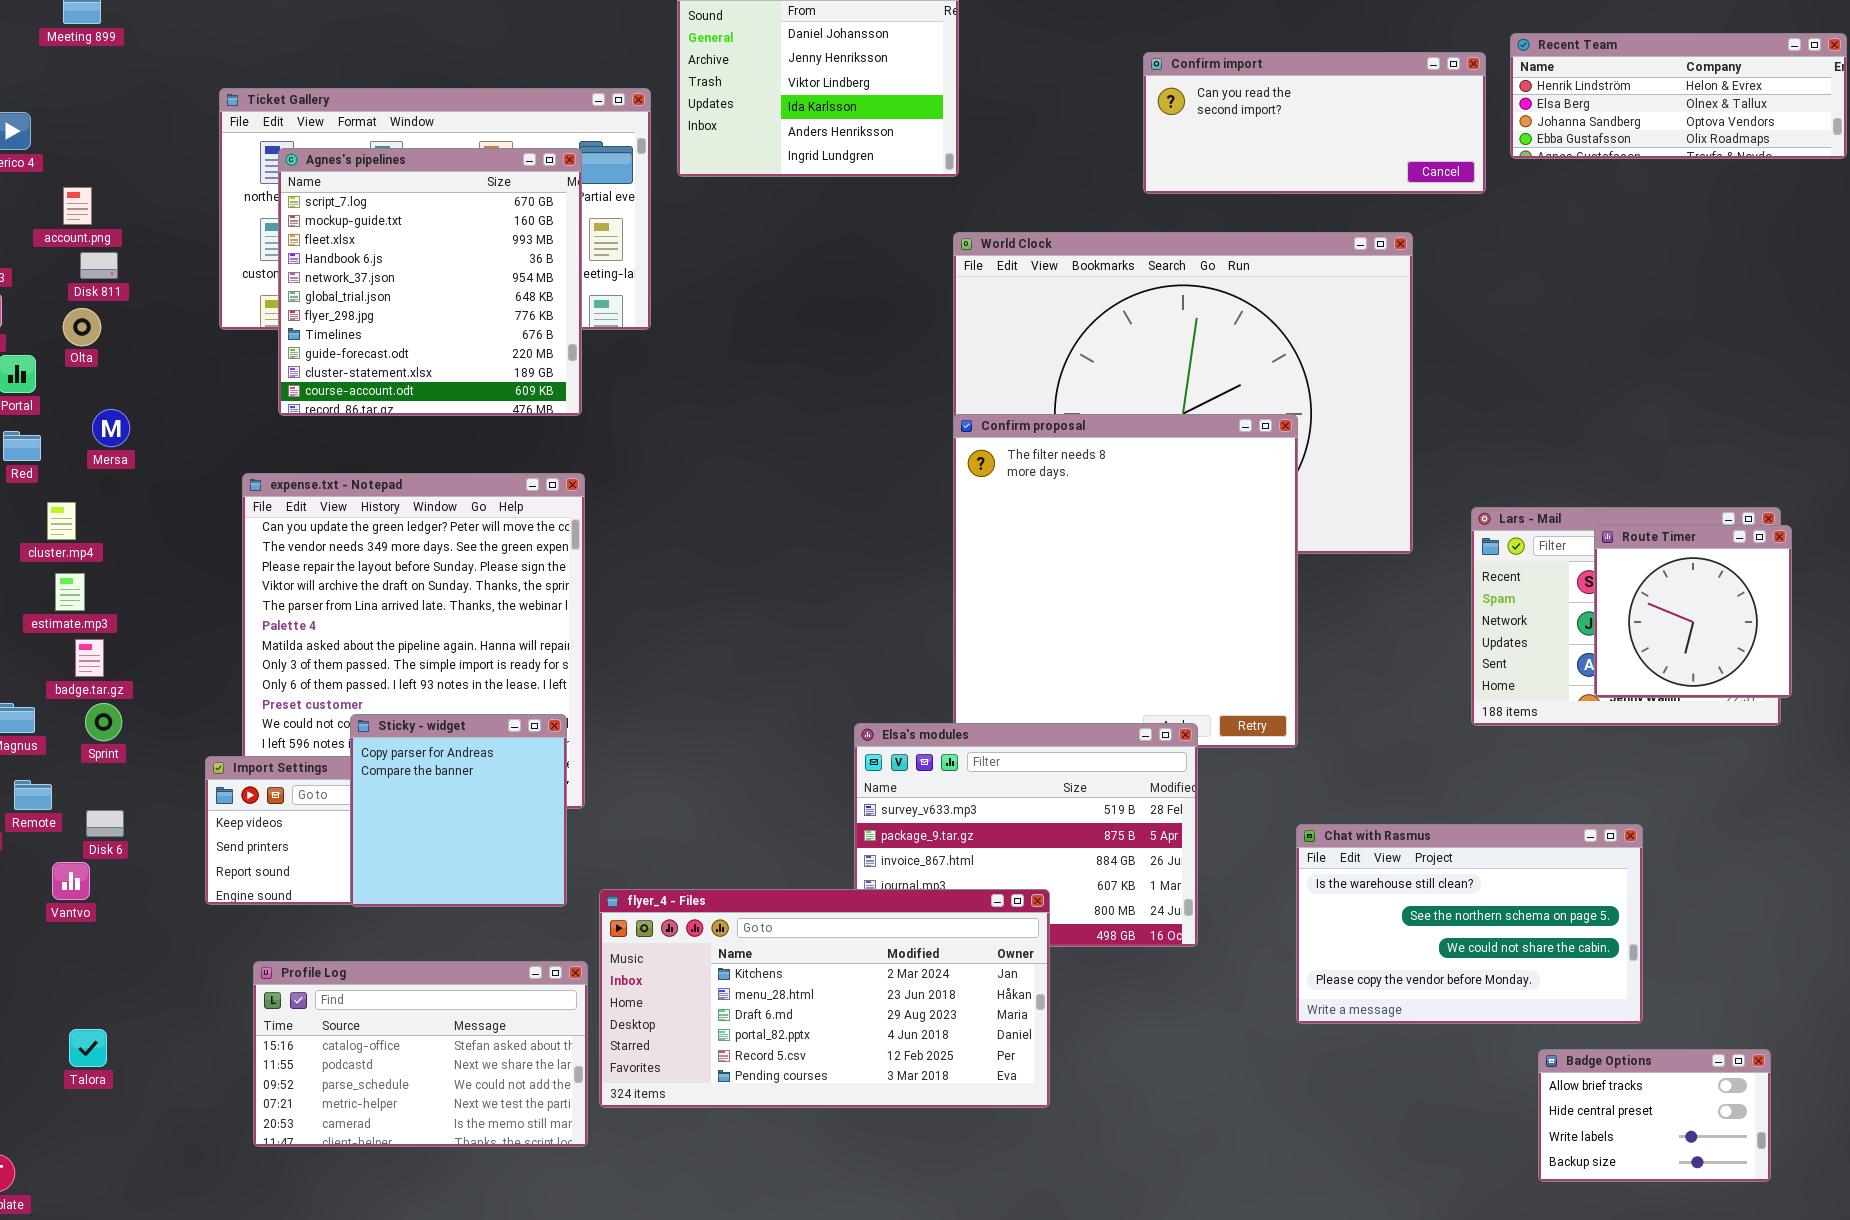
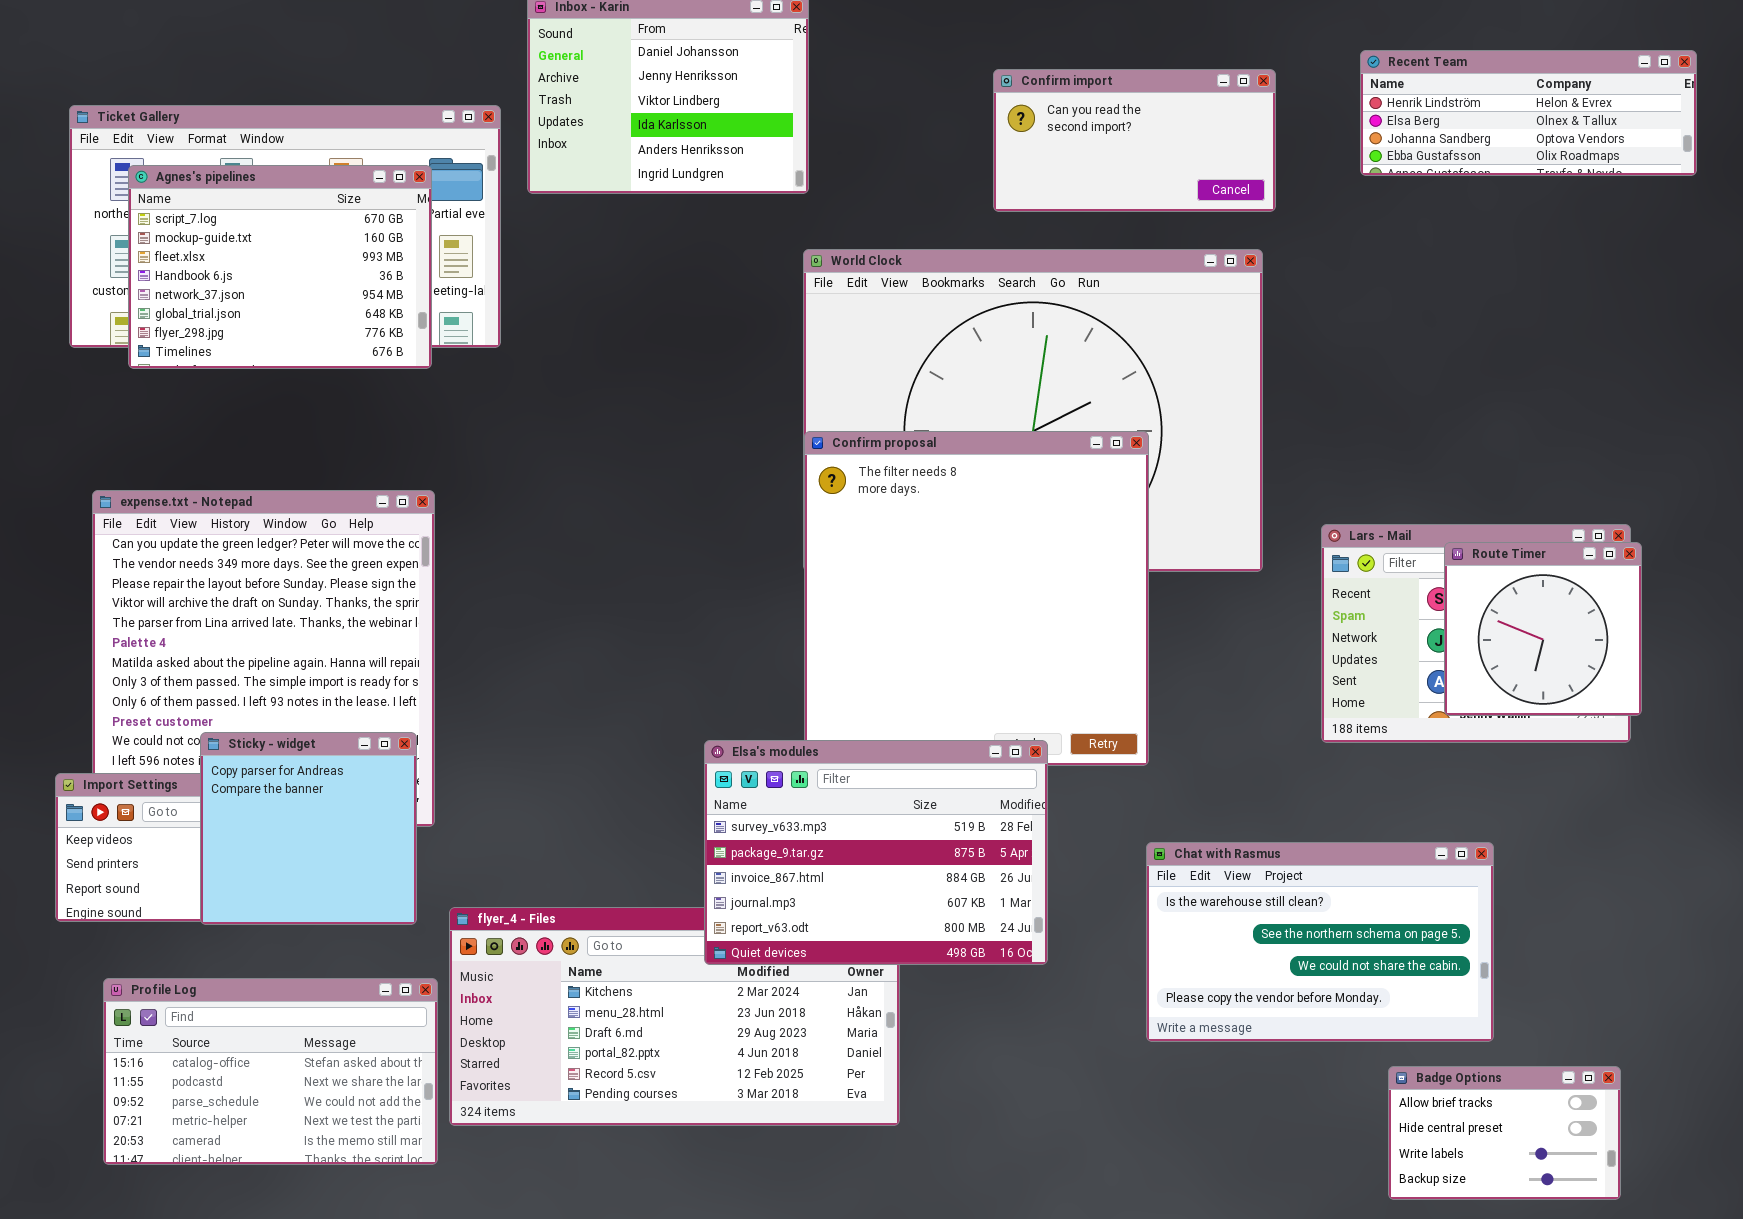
Confirm import: [1143,52,1486,194] -> [993,69,1276,212], resized
Agnes's pipelines: [278,148,582,416] -> [128,165,432,369], resized
Elsa's modules: [854,723,1198,947] -> [704,740,1048,965], raised

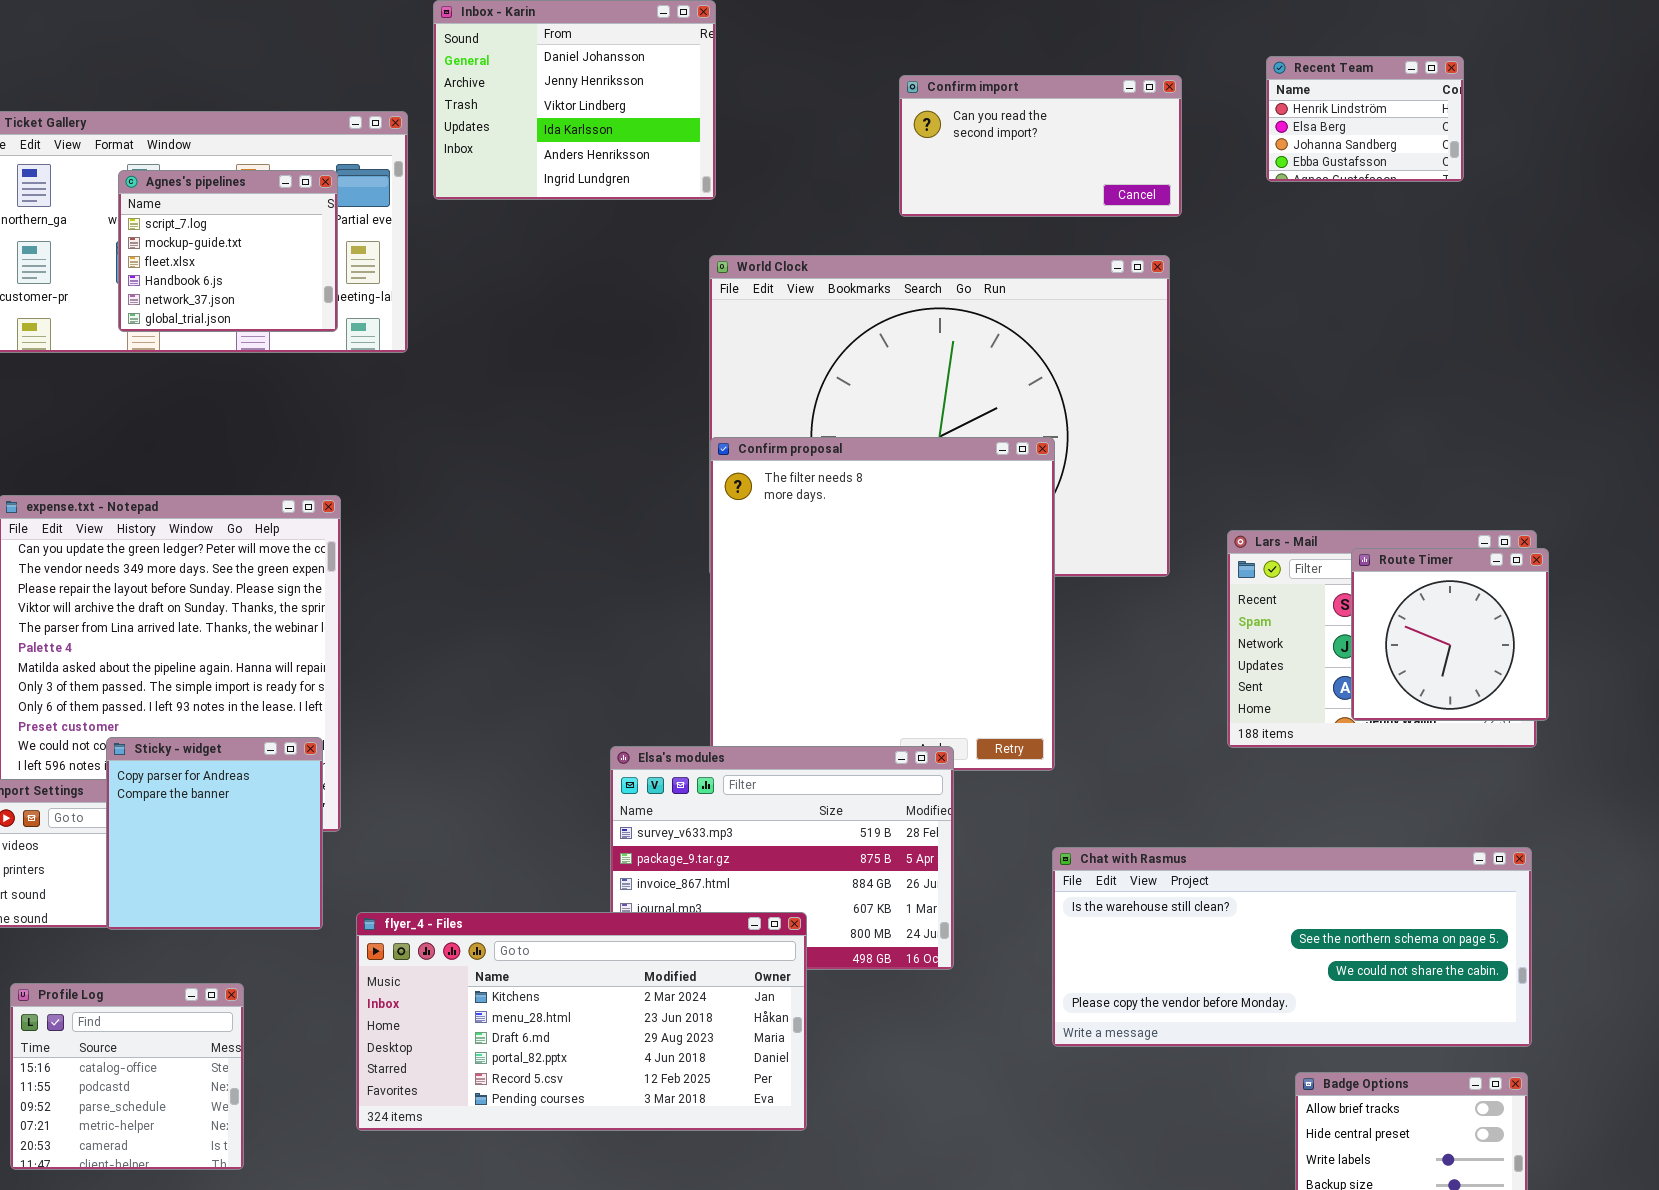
Recent Team: [1360,50,1697,176] -> [1266,56,1464,182], resized
Agnes's pipelines: [128,165,432,369] -> [118,170,338,332], resized
Chat with Rasmus: [1146,842,1494,1042] -> [1052,847,1532,1047], resized
flyer_4 - Files: [449,907,900,1126] -> [356,912,807,1131], raised
Profile Log: [103,978,438,1165] -> [10,983,244,1170], resized

